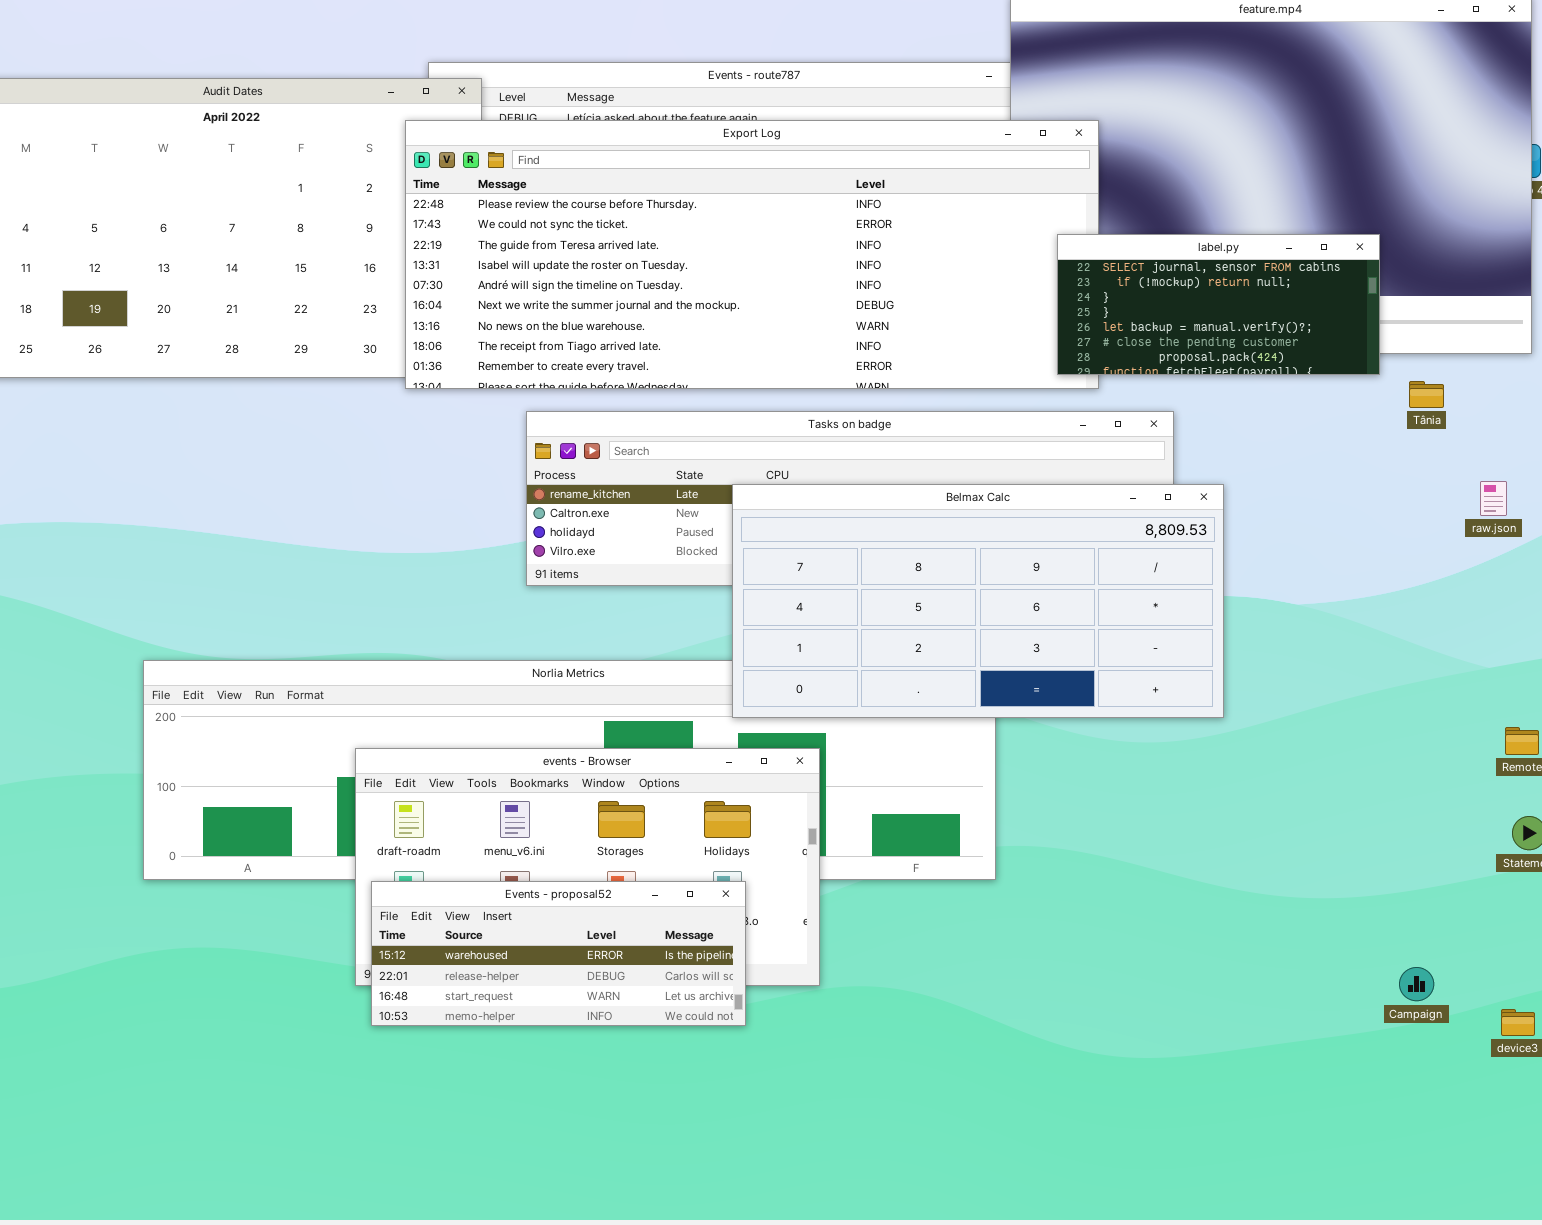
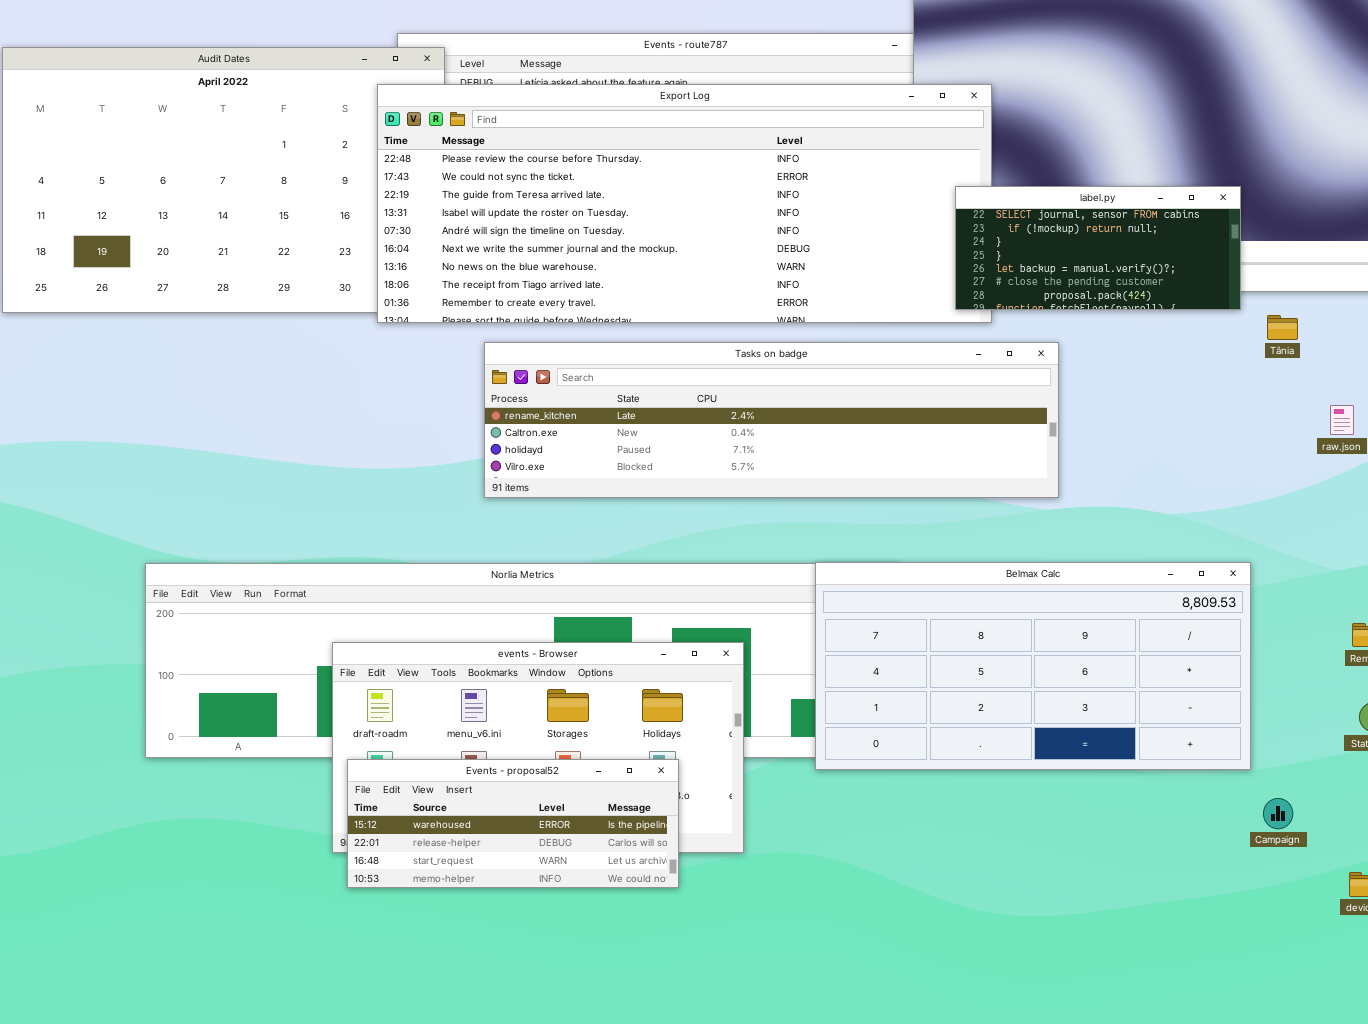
Belmax Calc: [732,484,1224,718] -> [815,562,1251,770], moved
Campaign: [1399,967,1434,1001] -> [1263,798,1293,829], moved

